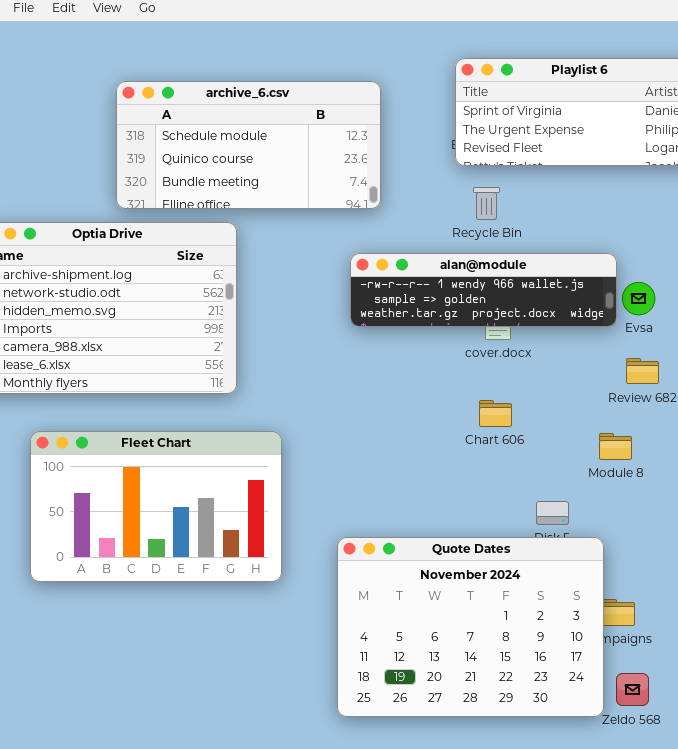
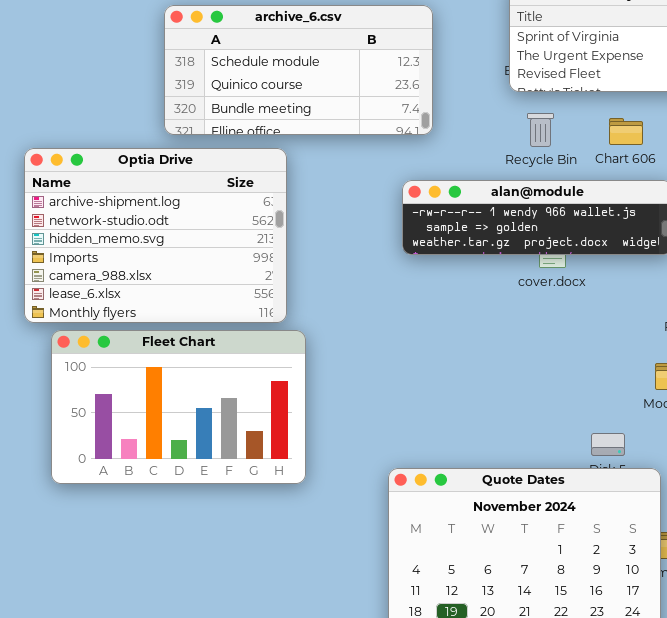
Chart 606: [479,400,512,427] -> [609,118,643,145], moved
Fleet Chart: [30,431,282,582] -> [51,330,306,484], moved

